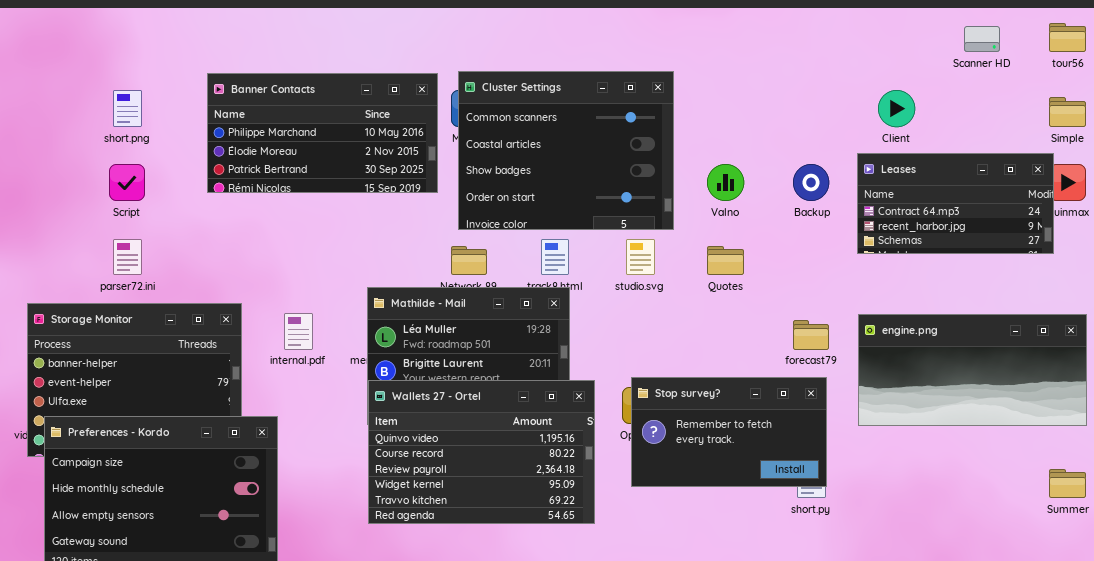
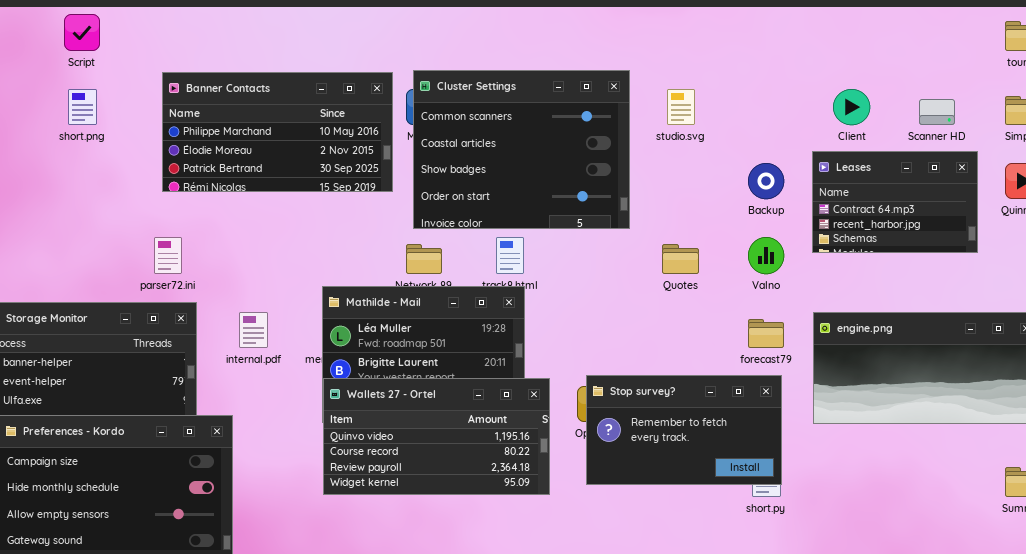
Scanner HD: [964,26,1000,52] -> [919,99,955,125], moved
Leases: [857,153,1054,254] -> [812,151,978,253], resized
Script: [109,164,145,201] -> [64,14,100,51], moved
Valno: [707,164,744,201] -> [748,237,784,274], moved
parser72.ini: [113,239,142,275] -> [154,237,182,274], moved
studio.svg: [626,239,655,275] -> [667,89,695,125], moved
Wallets 27 - Ortel: [368,380,595,524] -> [323,378,550,495], resized

